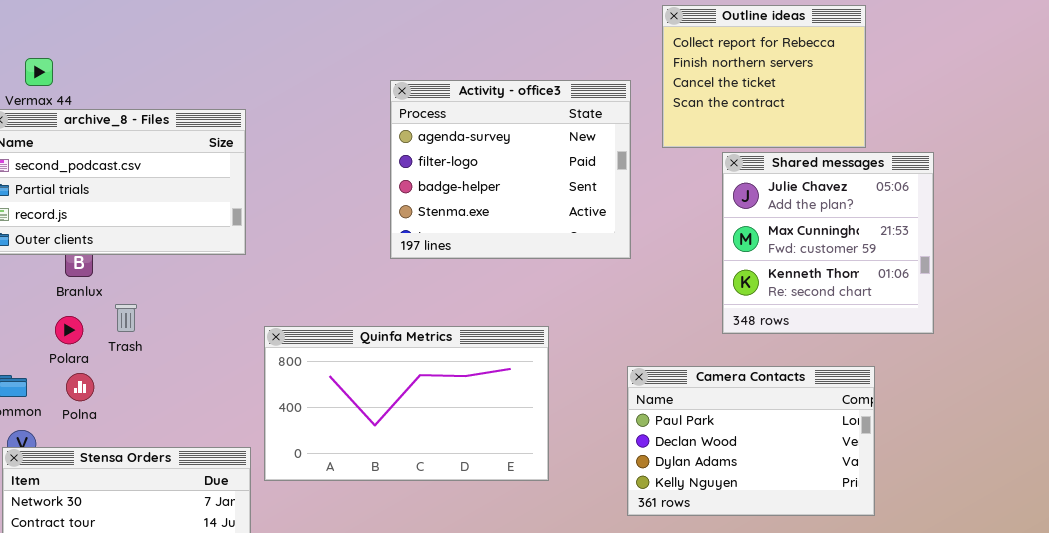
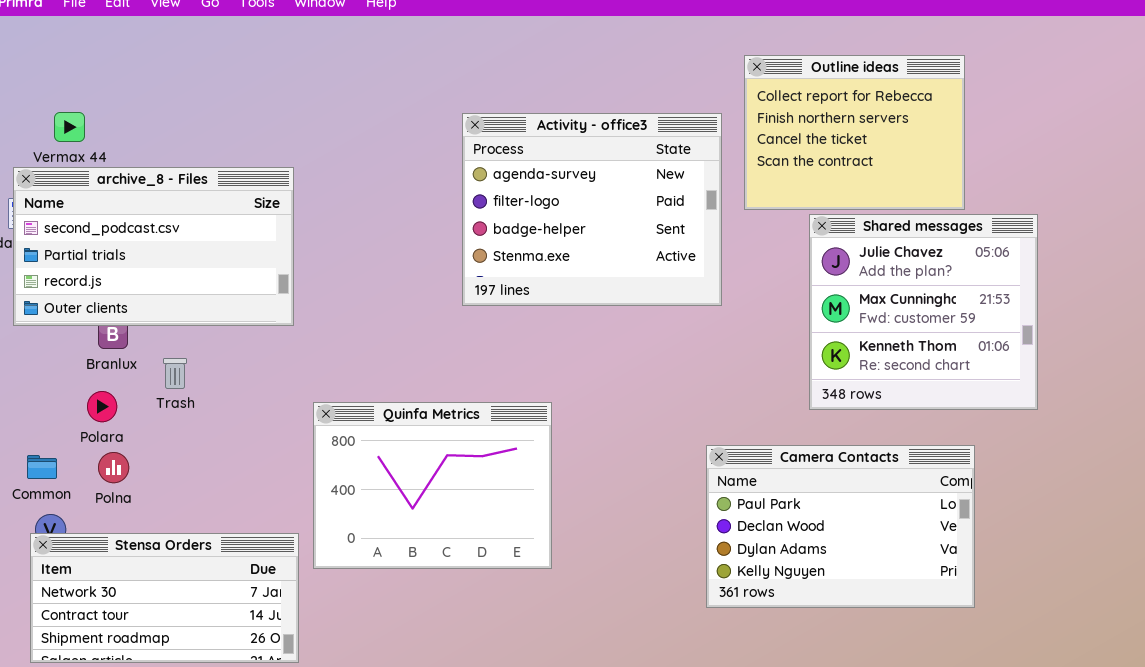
Activity - office3: [390,80,631,259] -> [462,113,722,306], moved
Trash: [115,304,137,332] -> [163,358,187,389], moved
Quinfa Metrics: [264,326,549,481] -> [313,402,552,569], resized

